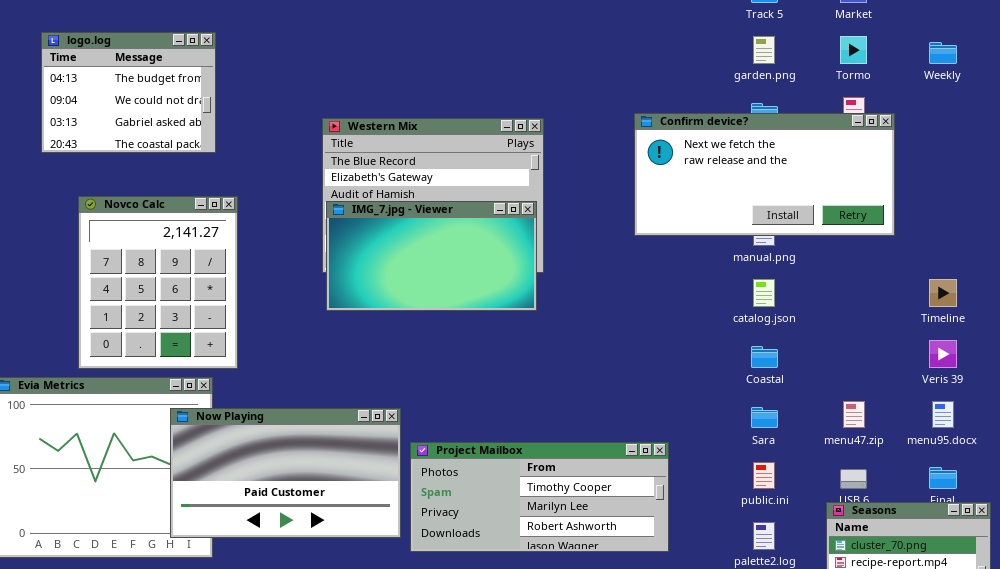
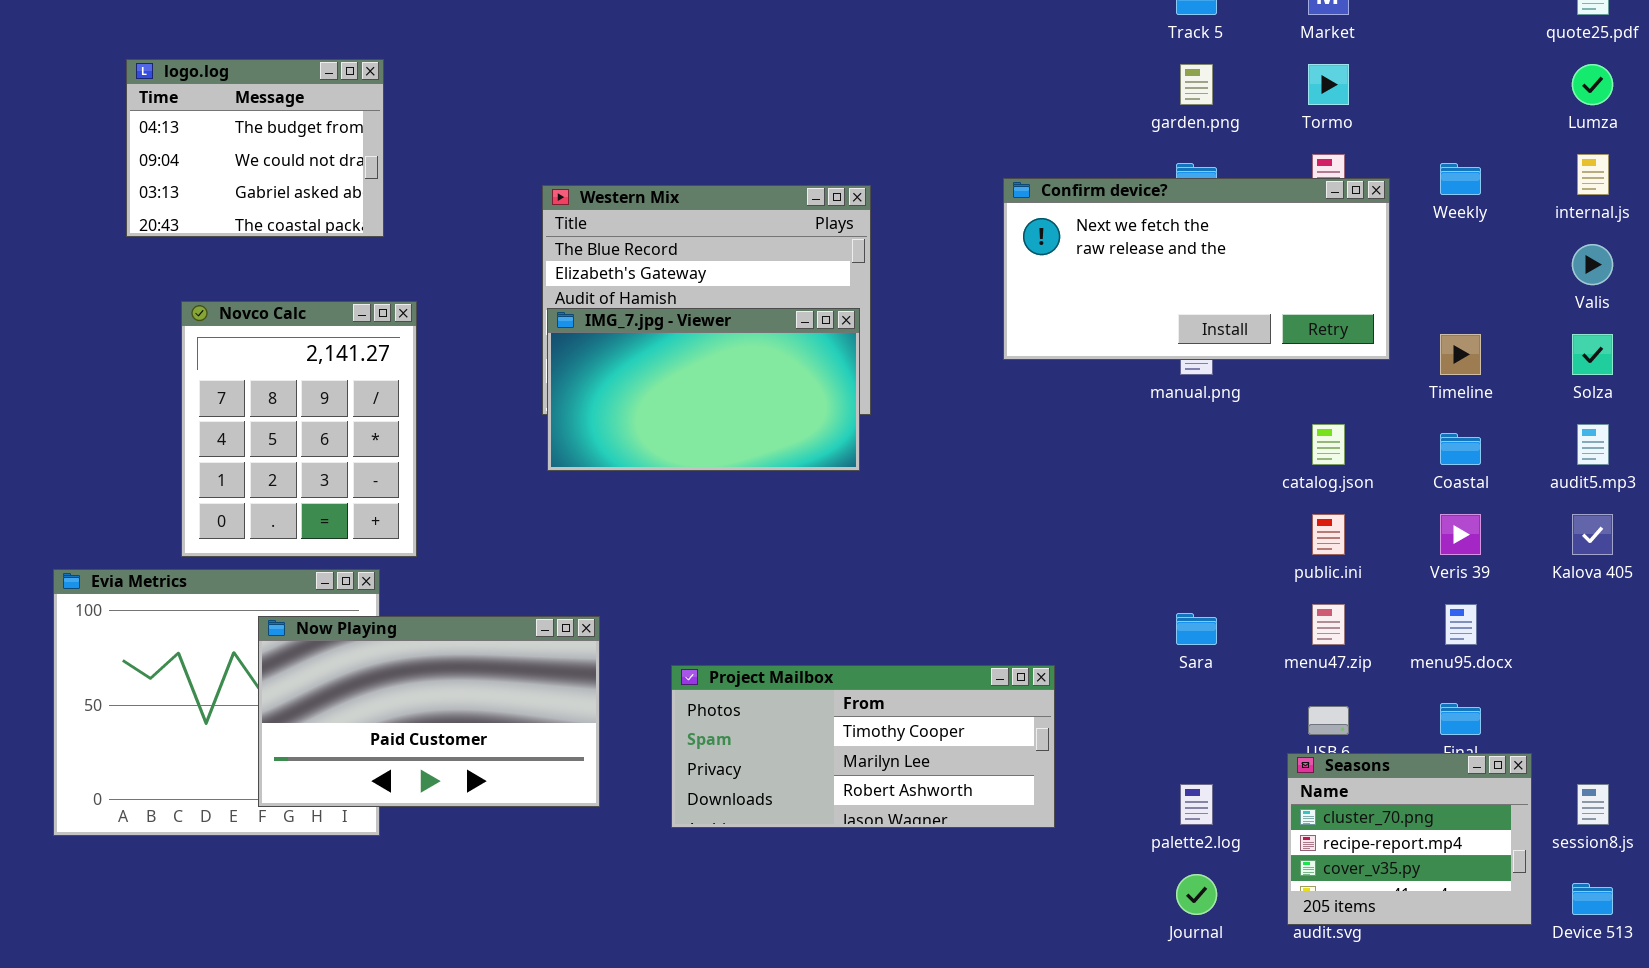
Weekly: [929,42,957,64] -> [1440,163,1481,195], moved
catalog.json: [753,279,775,307] -> [1312,424,1345,465], moved
Timeline: [929,279,957,307] -> [1440,334,1481,375], moved
Coastal: [751,346,778,368] -> [1440,433,1481,465], moved
Now Playing: [170,408,401,538] -> [258,616,600,807], moved
public.ini: [753,462,775,489] -> [1312,514,1345,555], moved

